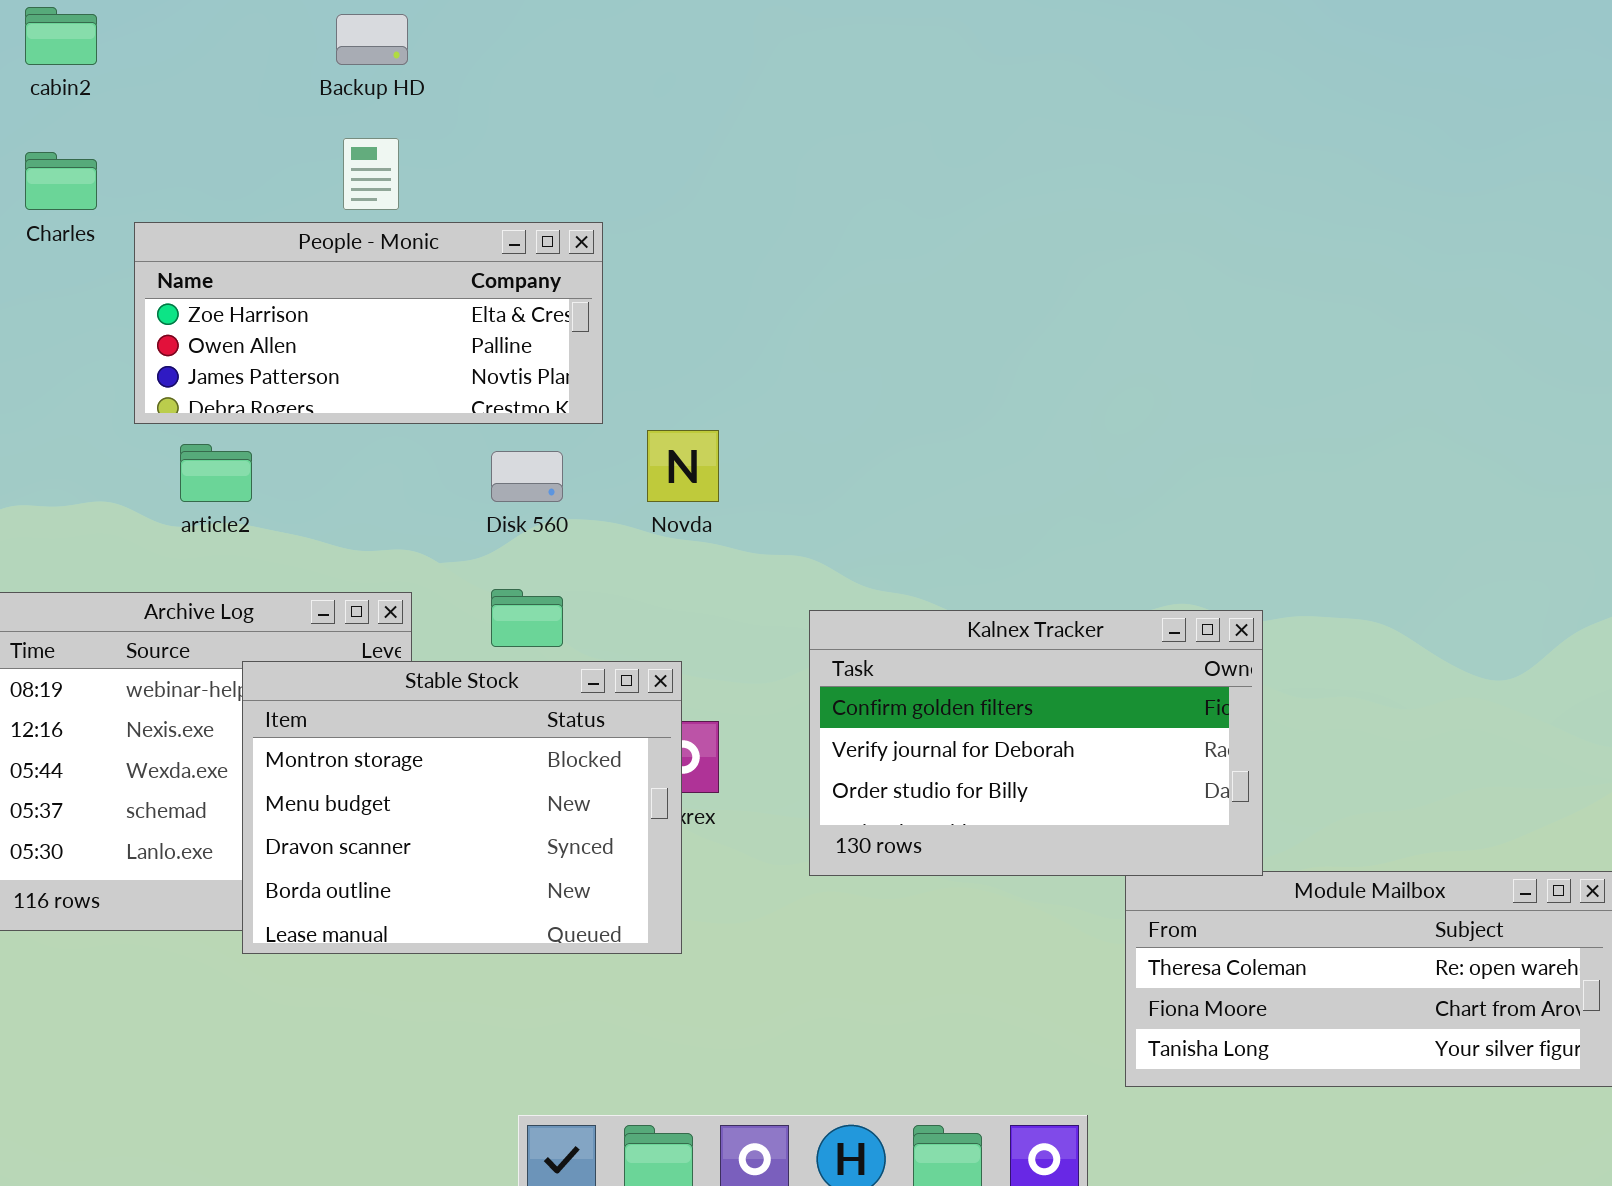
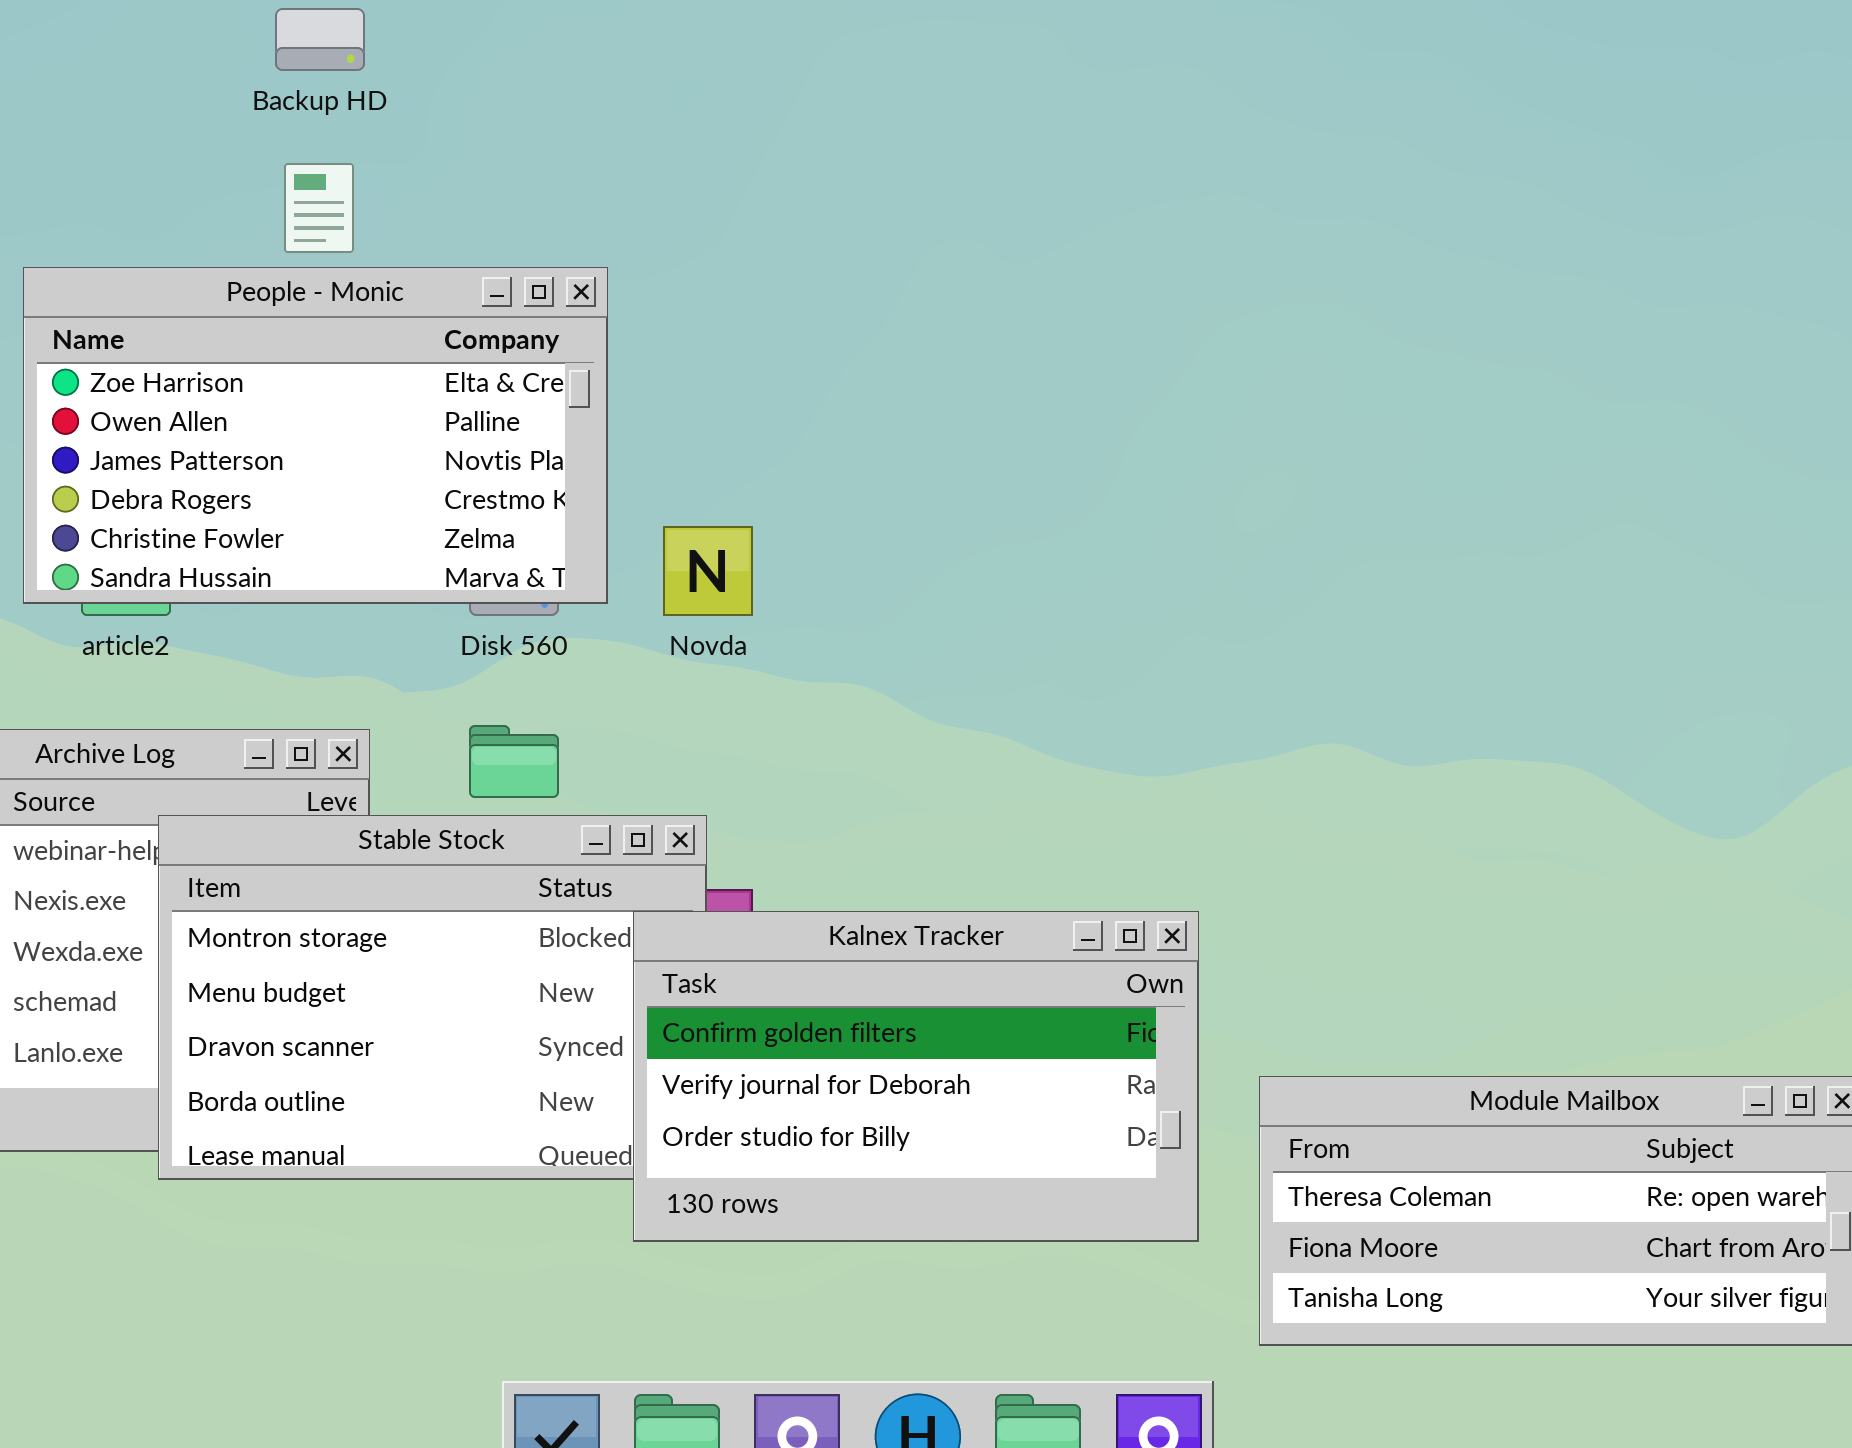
People - Monic: [134,222,603,424] -> [23,267,608,604], resized
Kalnex Tracker: [809,610,1263,876] -> [633,911,1199,1242], moved

